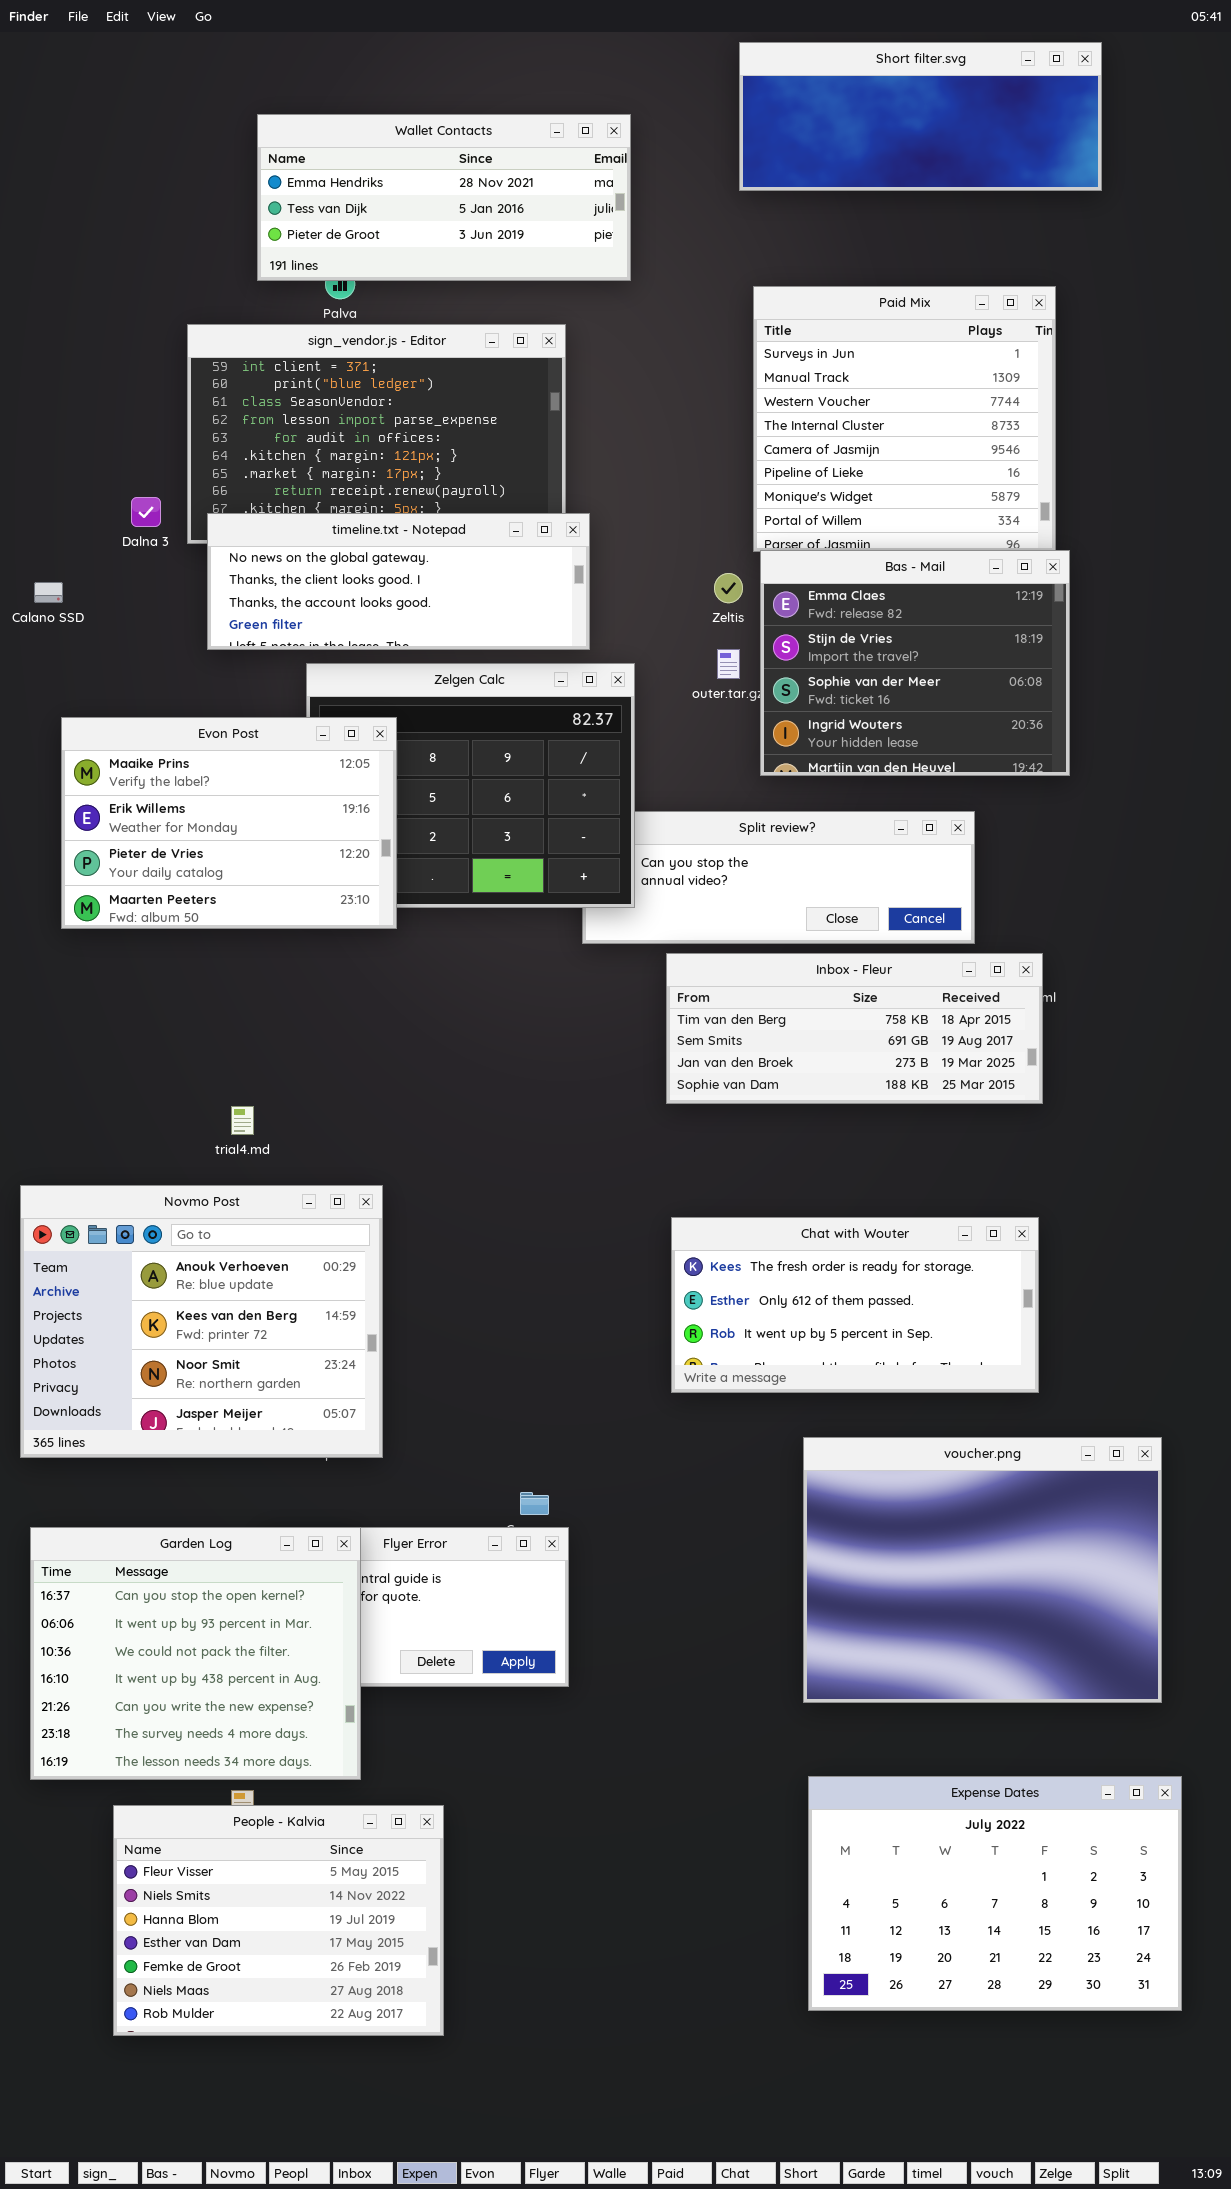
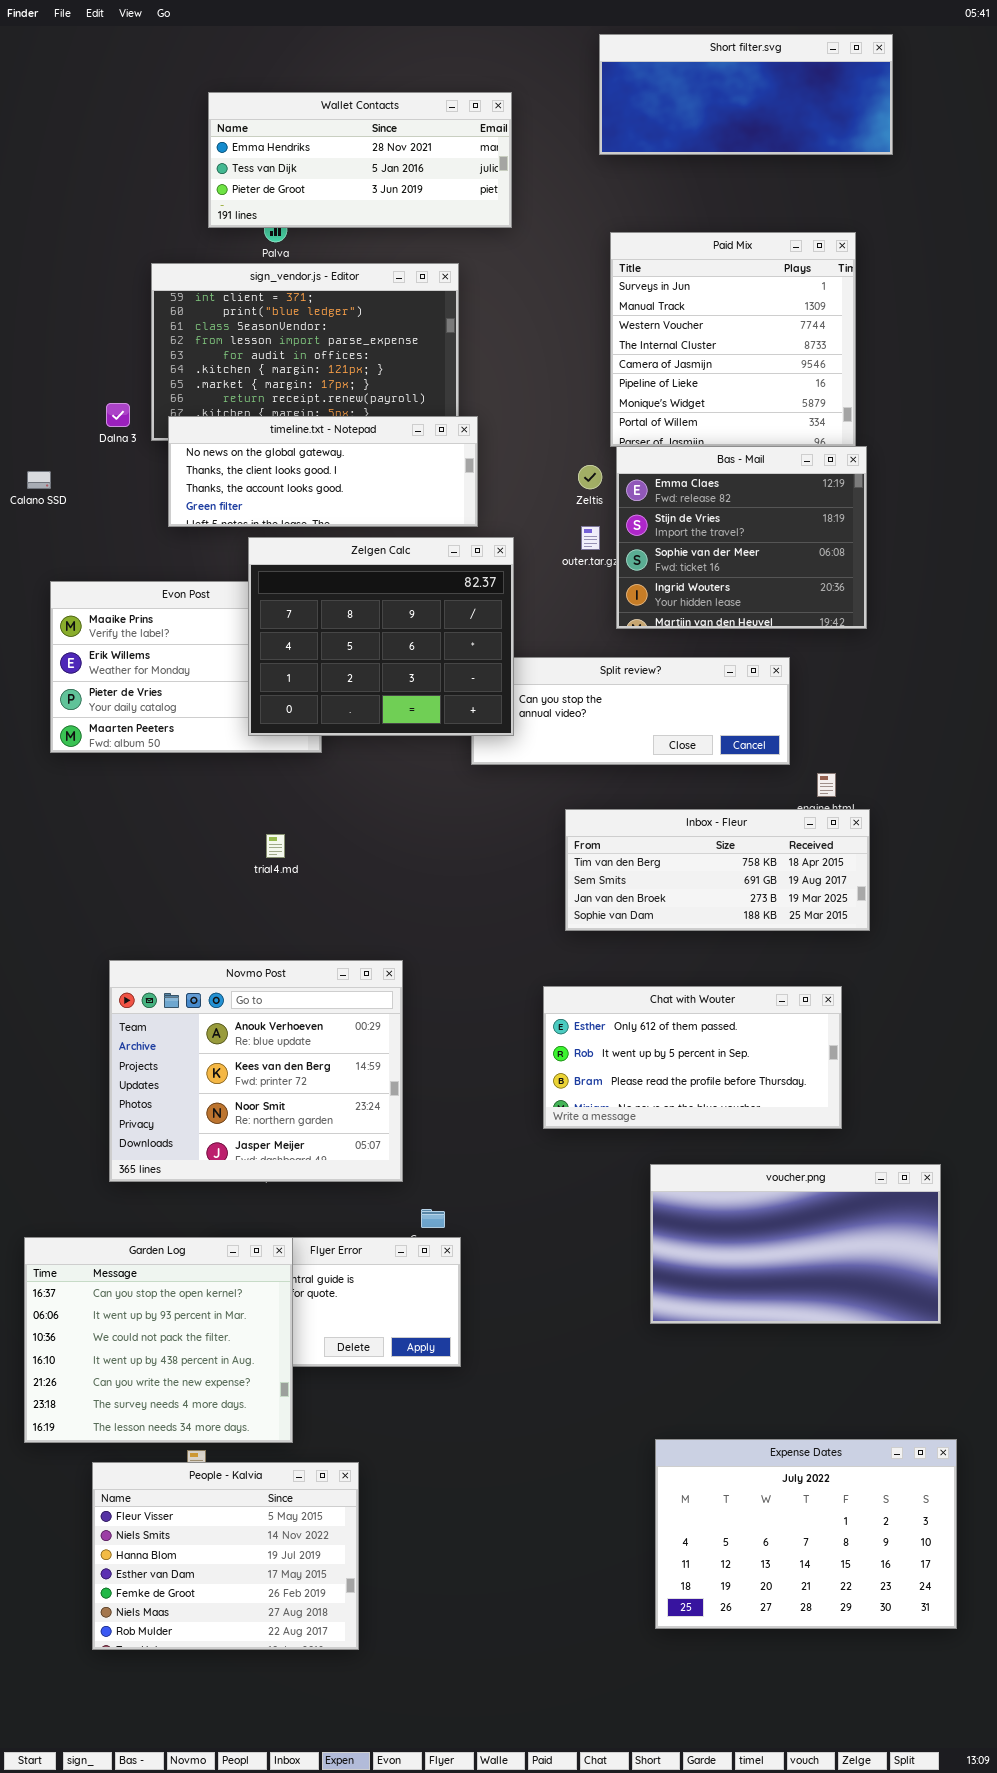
Zelgen Calc: [306,663,635,908] -> [248,537,514,736], raised
Inbox - Fleur: [666,953,1043,1104] -> [565,809,870,931], moved
trial4.md: [231,1106,254,1135] -> [266,834,285,858], moved
Novmo Post: [20,1185,383,1458] -> [109,960,403,1182], moved
Chat with Wouter: [671,1217,1039,1393] -> [543,986,842,1129], scrolled down 1 row
voucher.png: [803,1437,1162,1703] -> [650,1164,941,1324], resized

